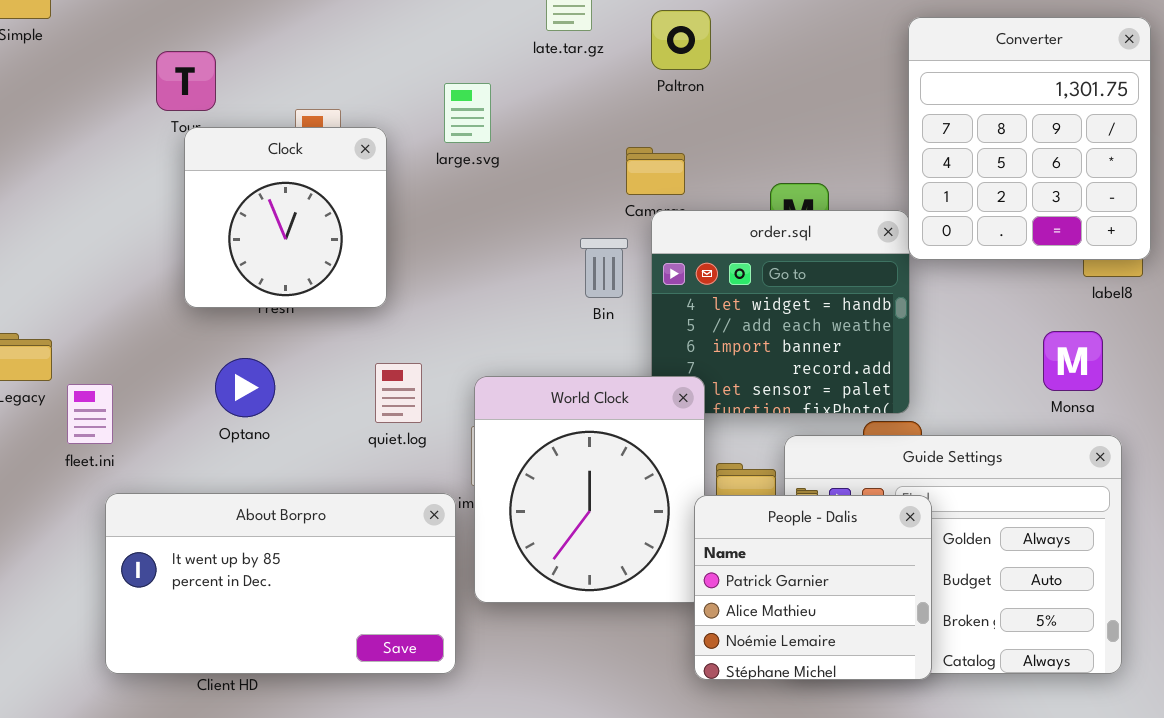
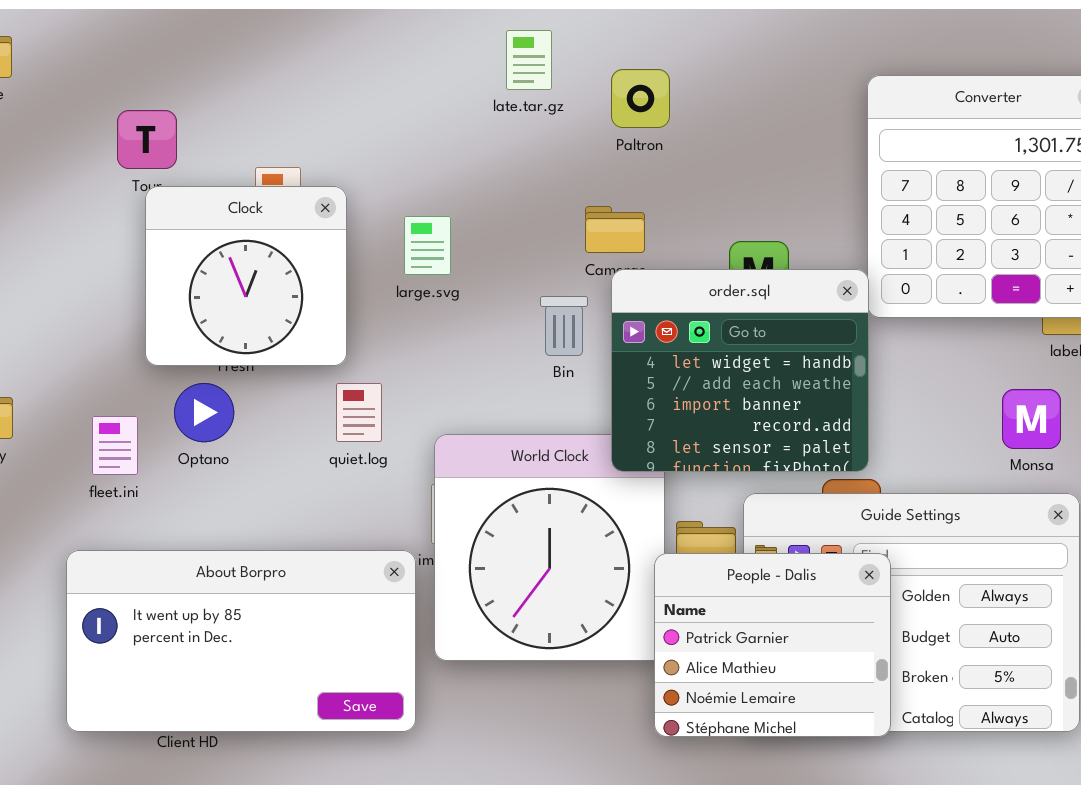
large.svg: [444,83,491,143] -> [404,216,451,275], moved
order.sql: [651,210,910,414] -> [611,269,869,472], raised
Optano: [215,358,275,417] -> [174,383,234,442], moved
quiet.log: [375,363,422,423] -> [336,383,382,442], moved
fleet.ini: [67,384,113,444] -> [92,416,138,475], moved

